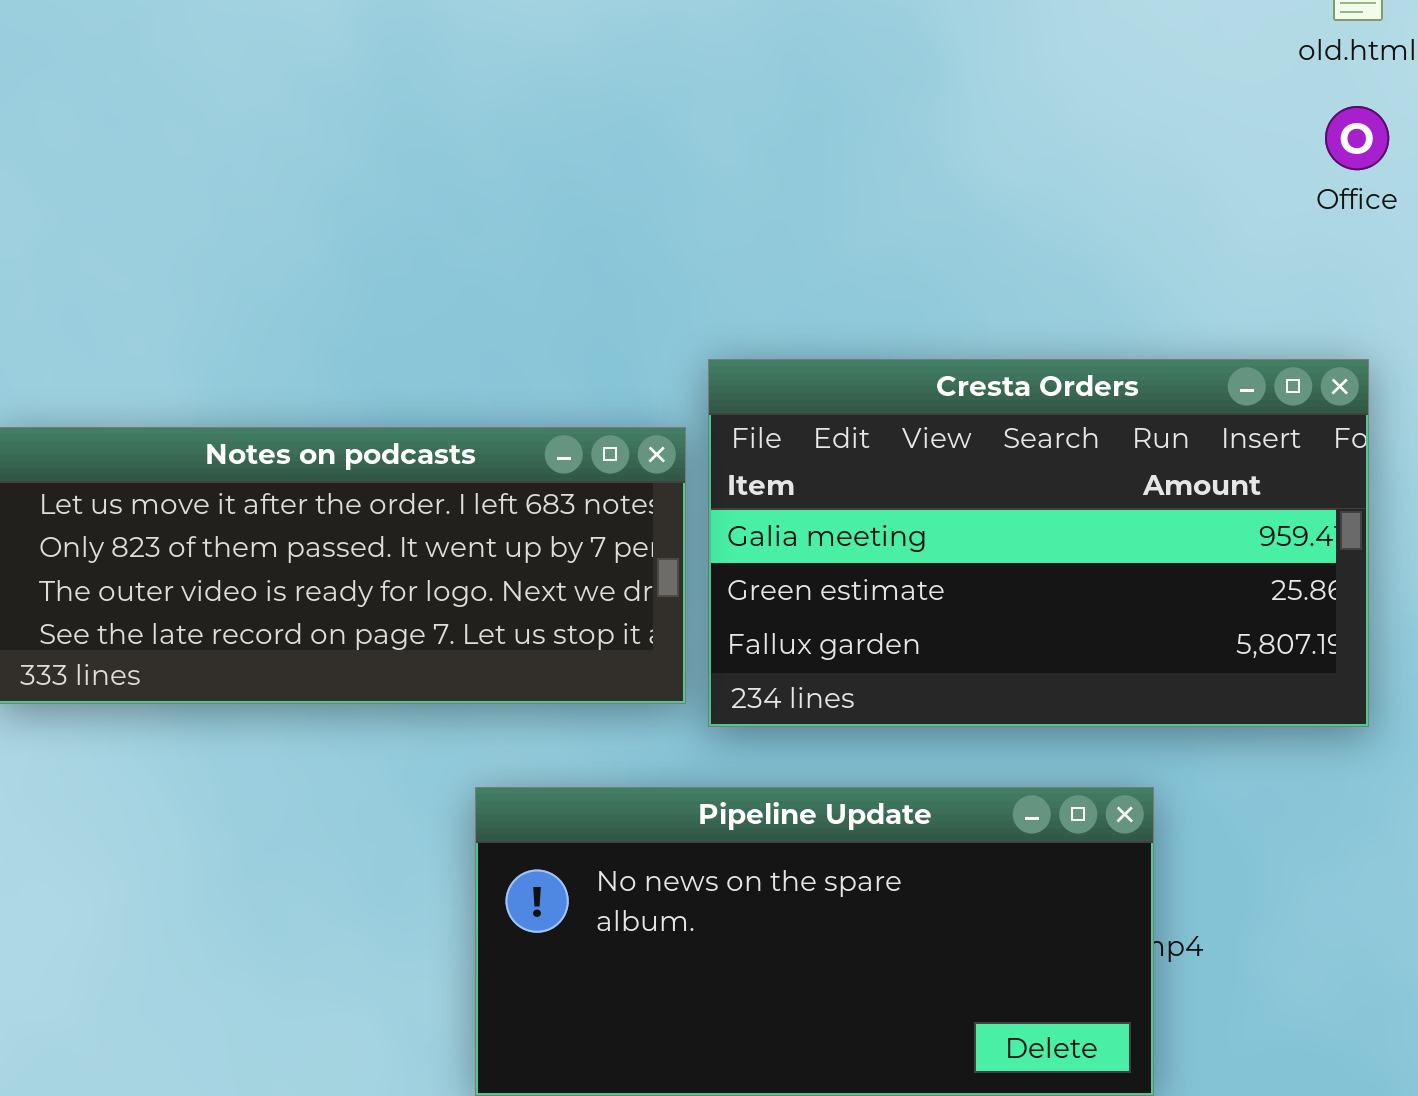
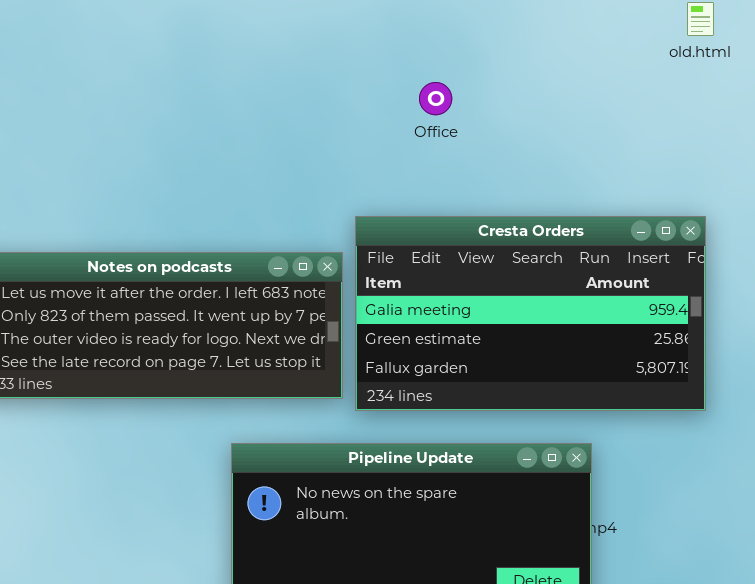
Office: [1325,106,1389,170] -> [419,82,452,115], moved

